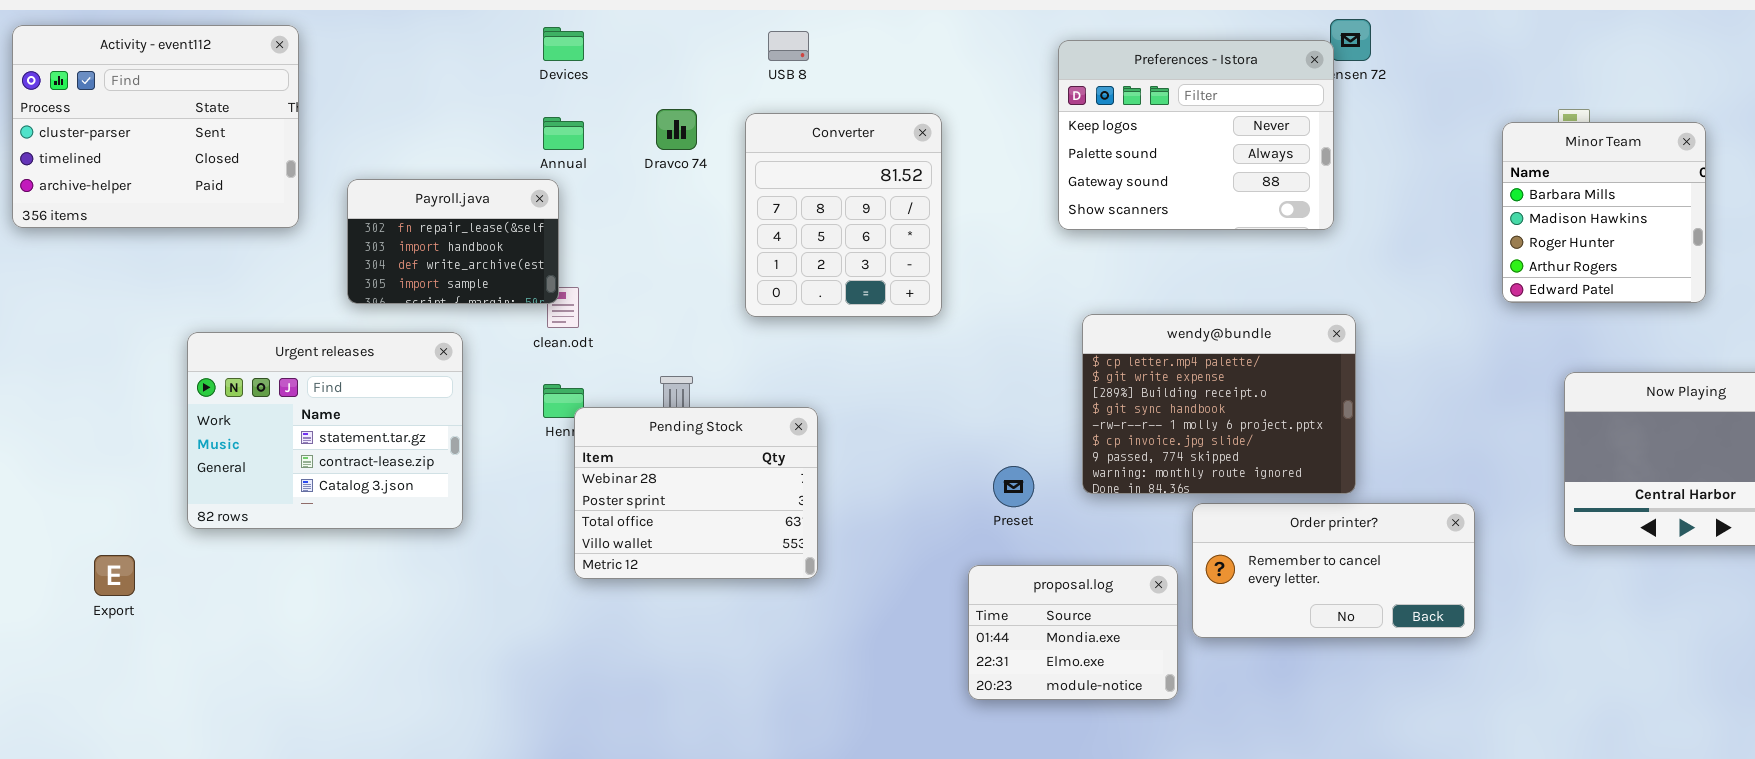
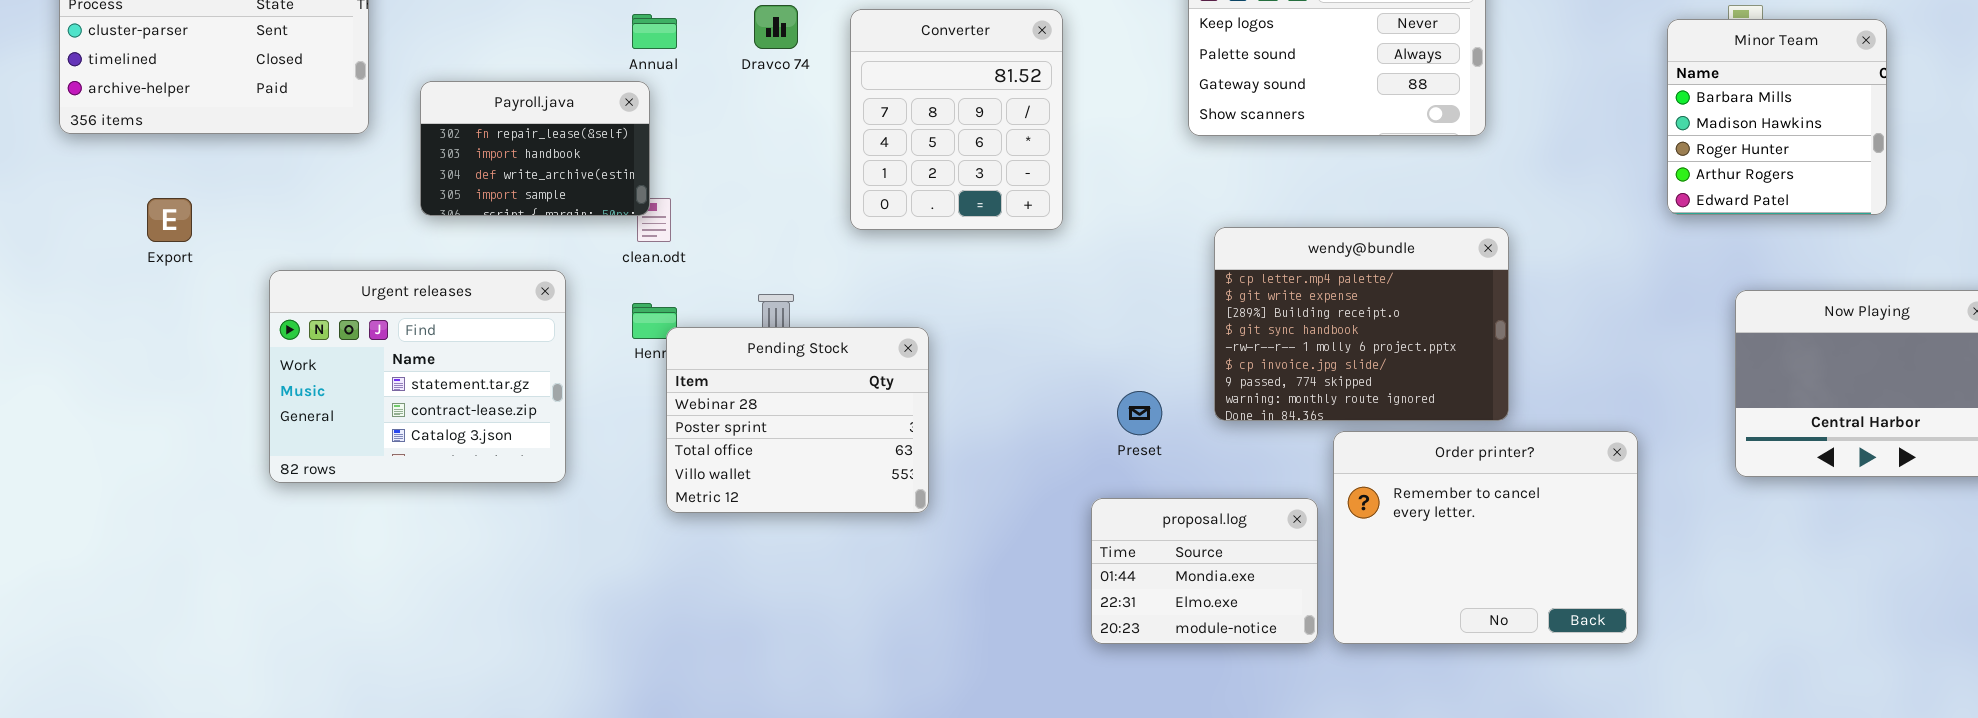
Urgent releases: [187,332,463,529] -> [269,270,566,483], moved
Order printer?: [1192,503,1475,638] -> [1333,431,1638,644], resized
Export: [94,555,135,596] -> [147,198,192,242], moved

